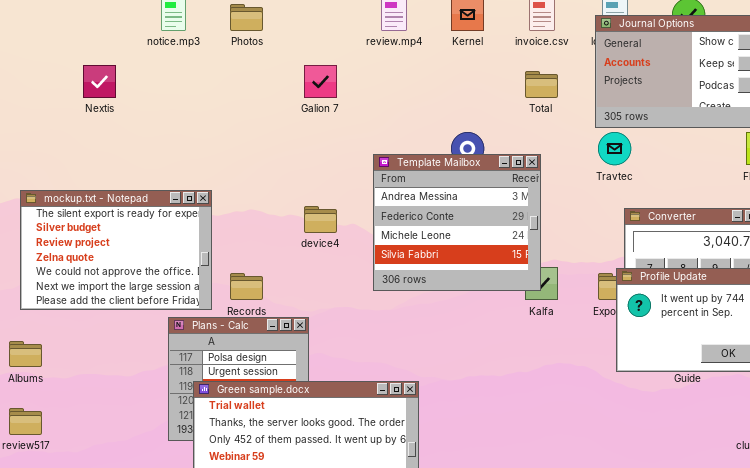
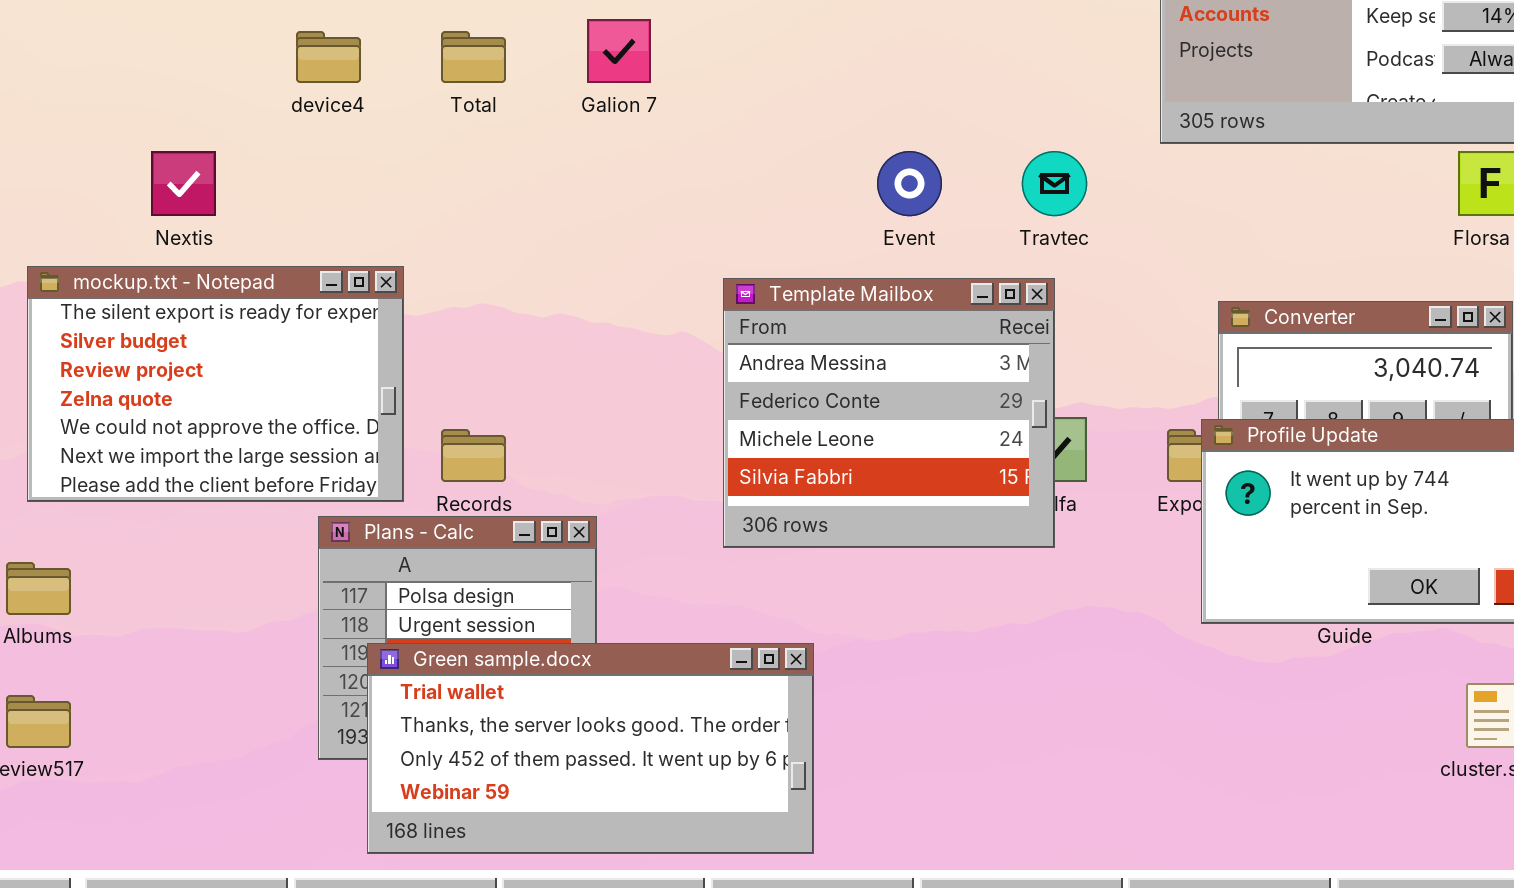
Nextis: [83,65,116,98] -> [151,151,216,216], moved
Total: [525,71,558,98] -> [441,31,506,83], moved
Travtec: [598,132,631,165] -> [1022,151,1087,216], moved
Template Mailbox: [373,154,541,291] -> [723,278,1055,548], moved
device4: [304,206,337,233] -> [296,31,361,83], moved

